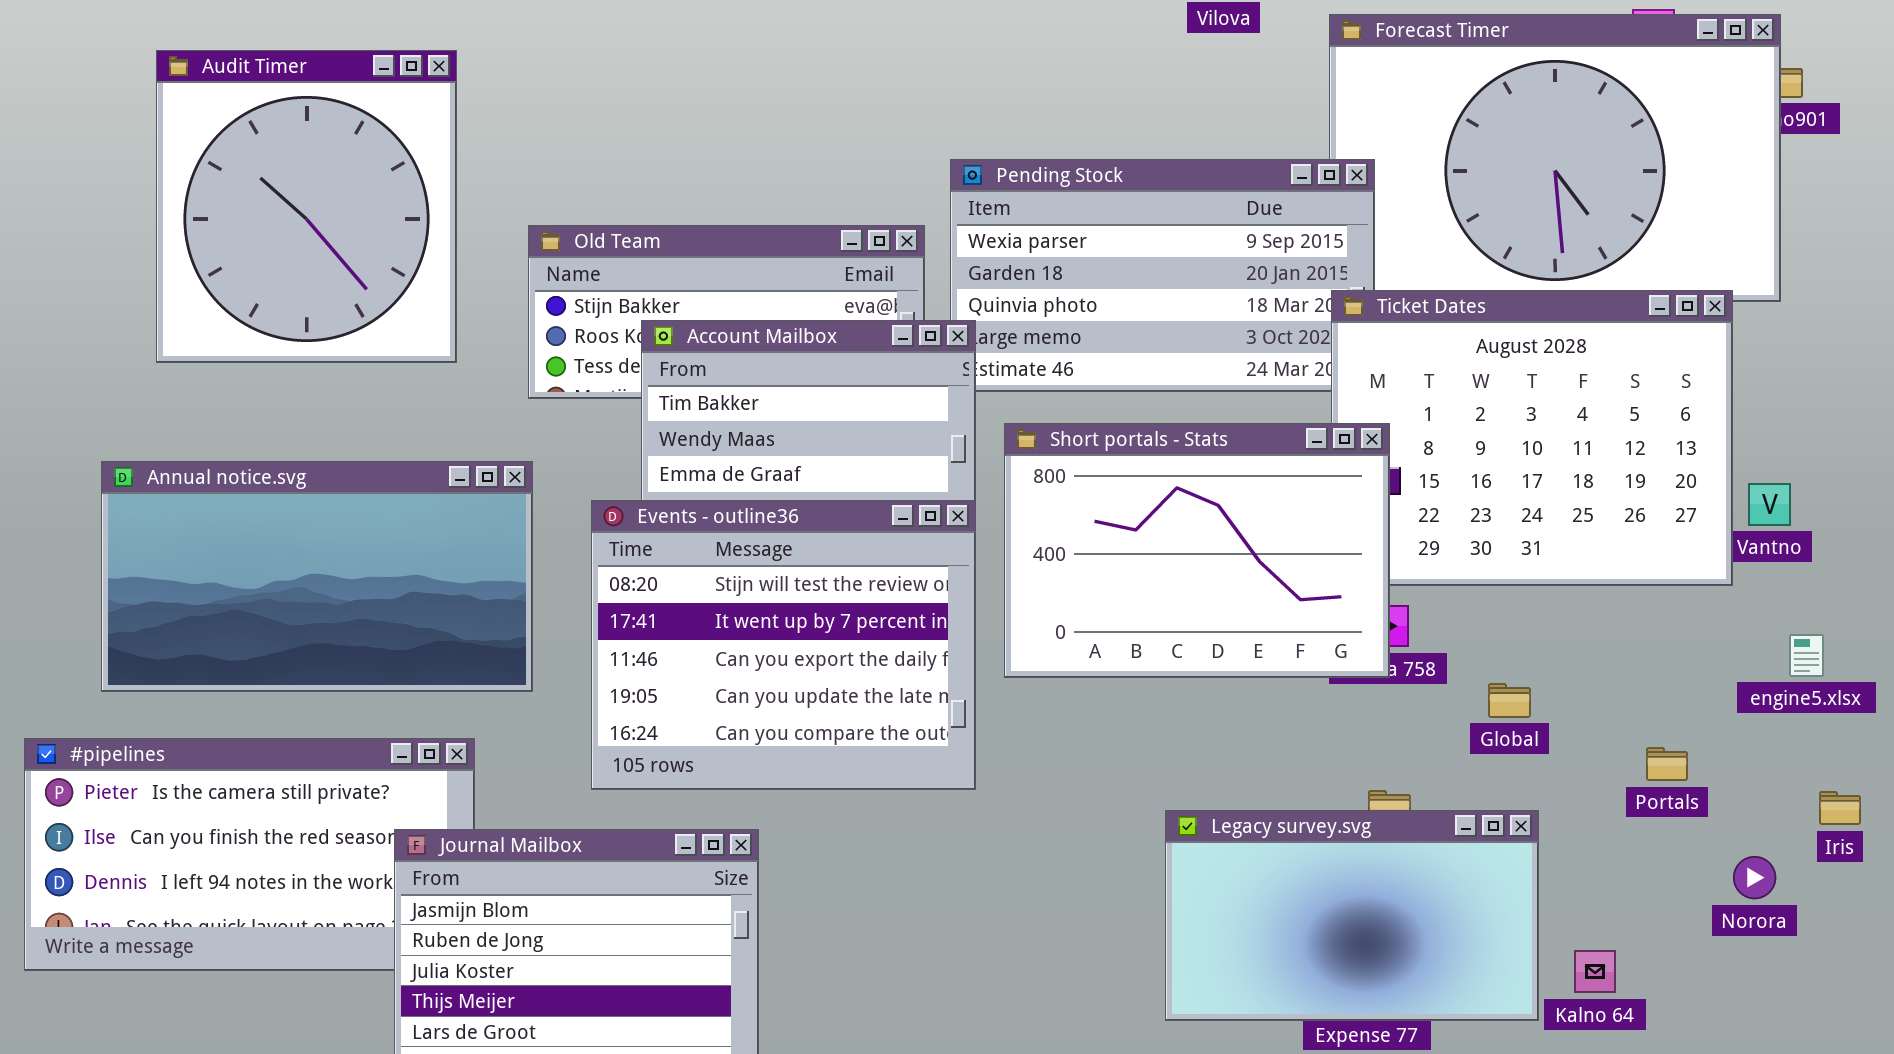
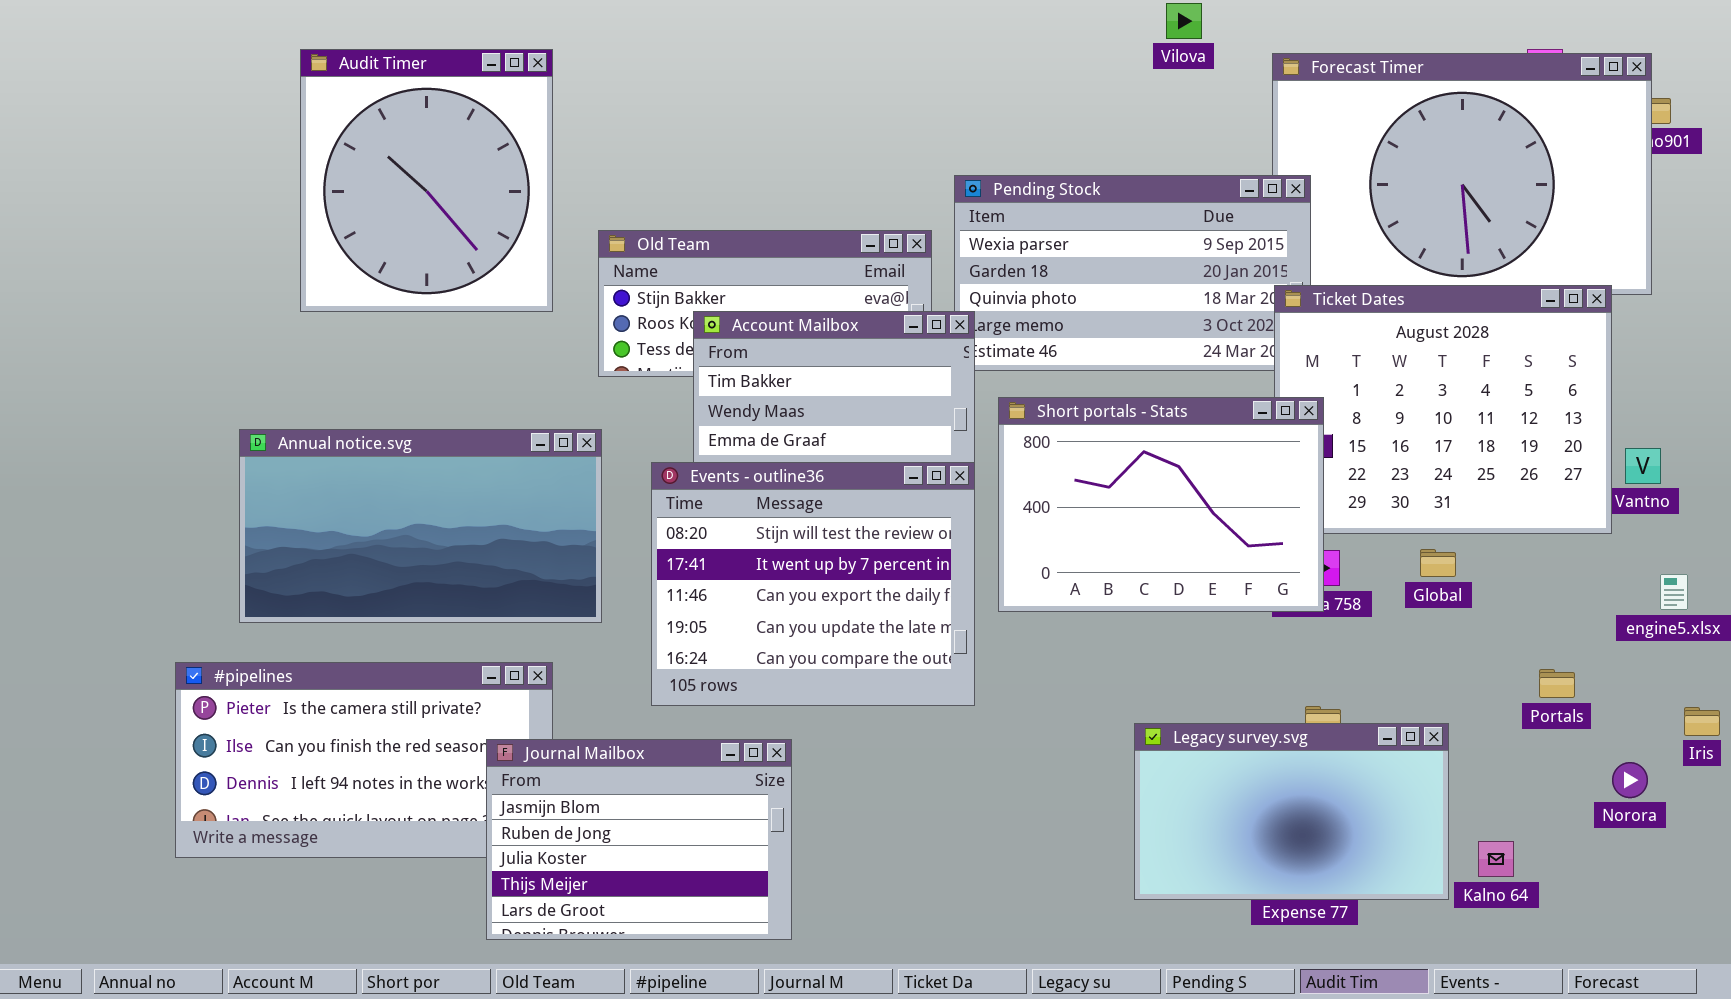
Audit Timer: [156,50,457,363] -> [300,49,553,312], moved
Global: [1488,683,1531,718] -> [1420,549,1456,577], moved

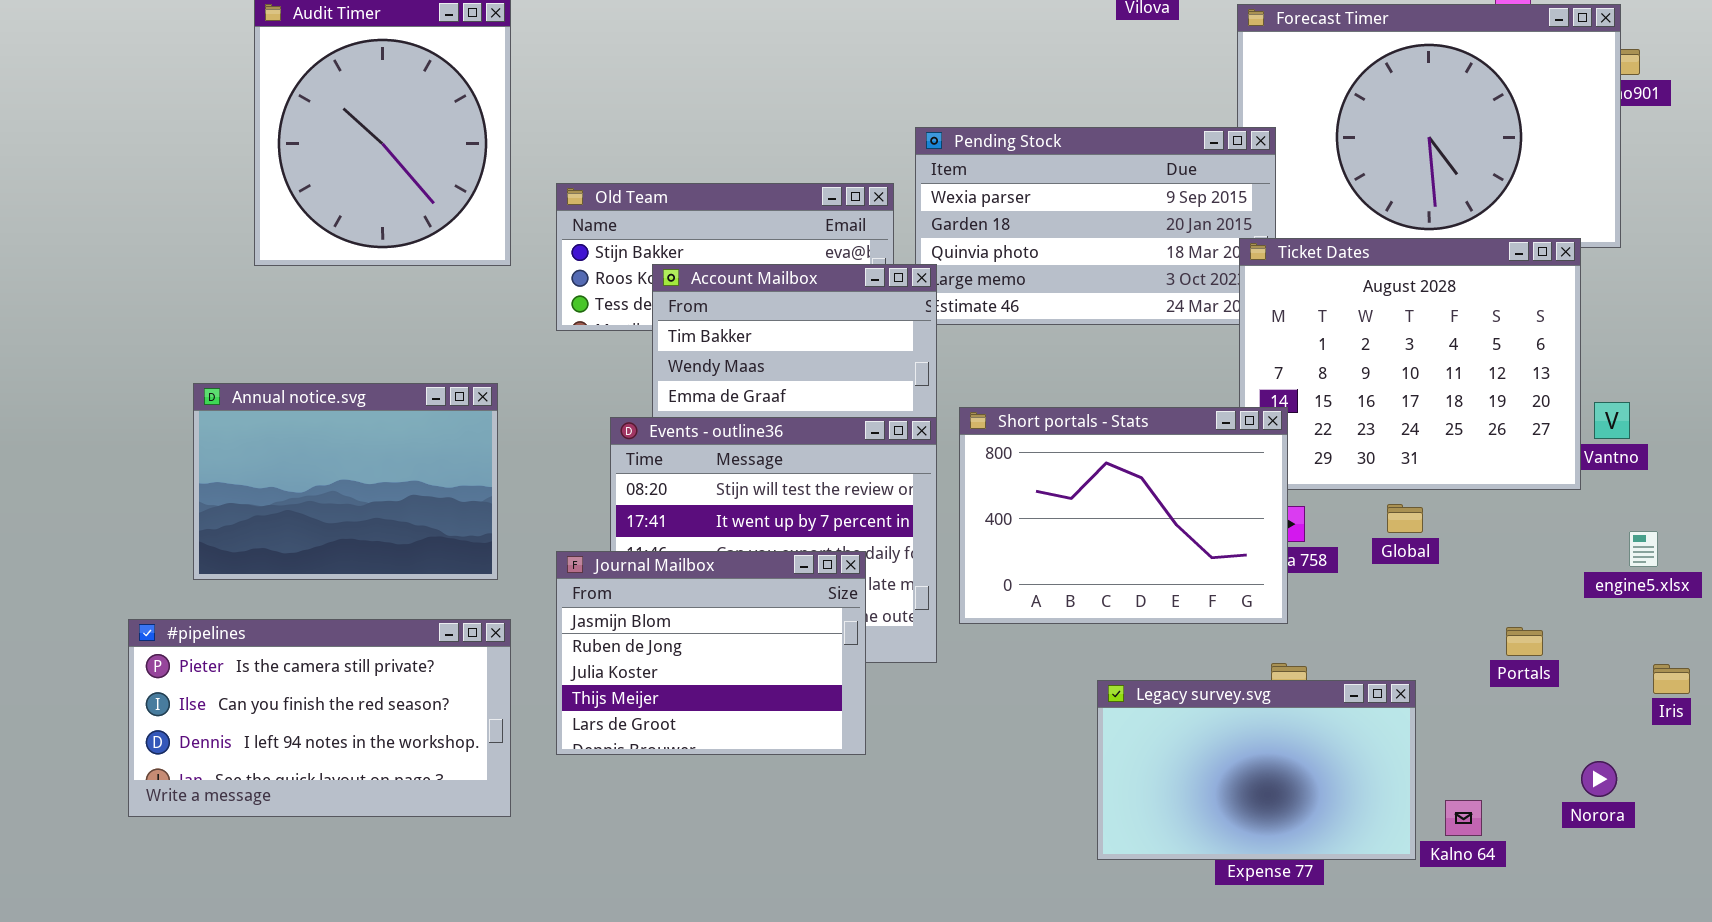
Short portals - Stats: [998,397,1324,612] -> [959,407,1288,624], moved
Annual notice.svg: [239,429,602,623] -> [193,383,498,580], resized
Journal Mailbox: [486,739,792,940] -> [556,551,866,755], moved
Norora: [1612,762,1648,798] -> [1581,761,1617,797], moved

